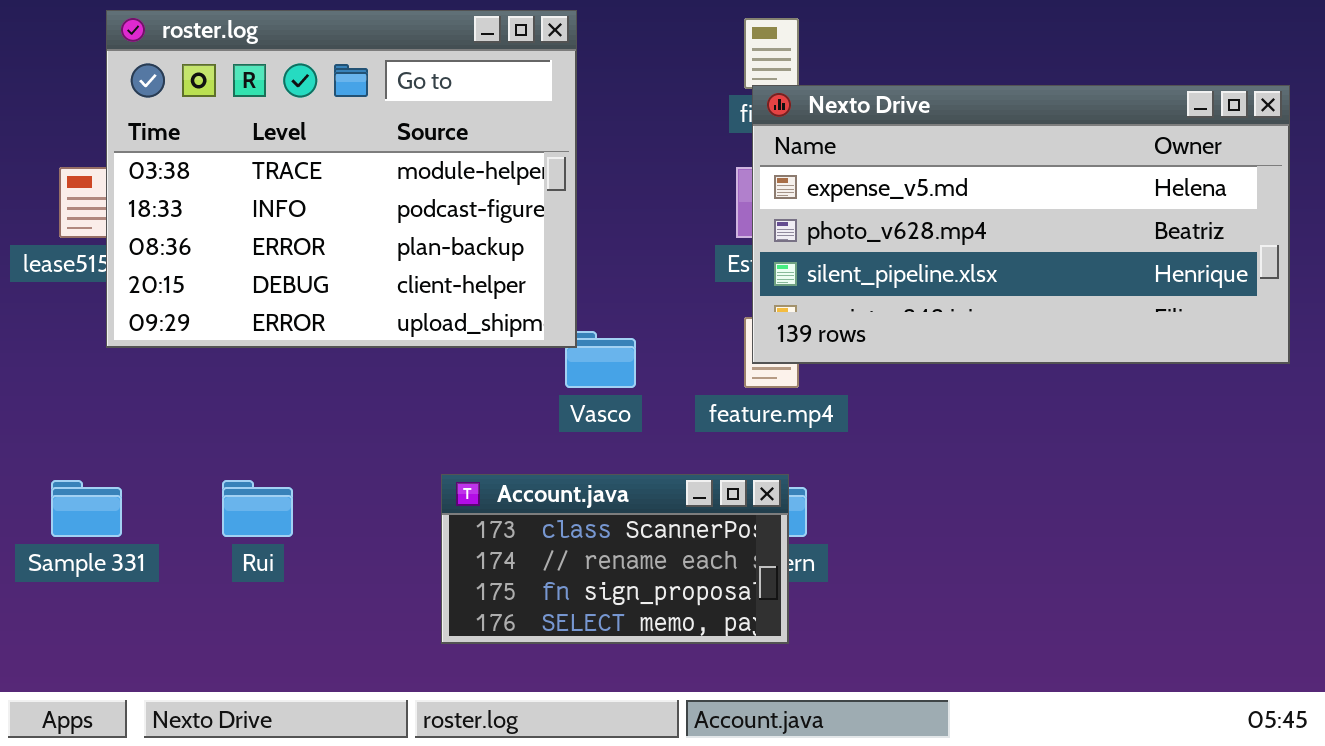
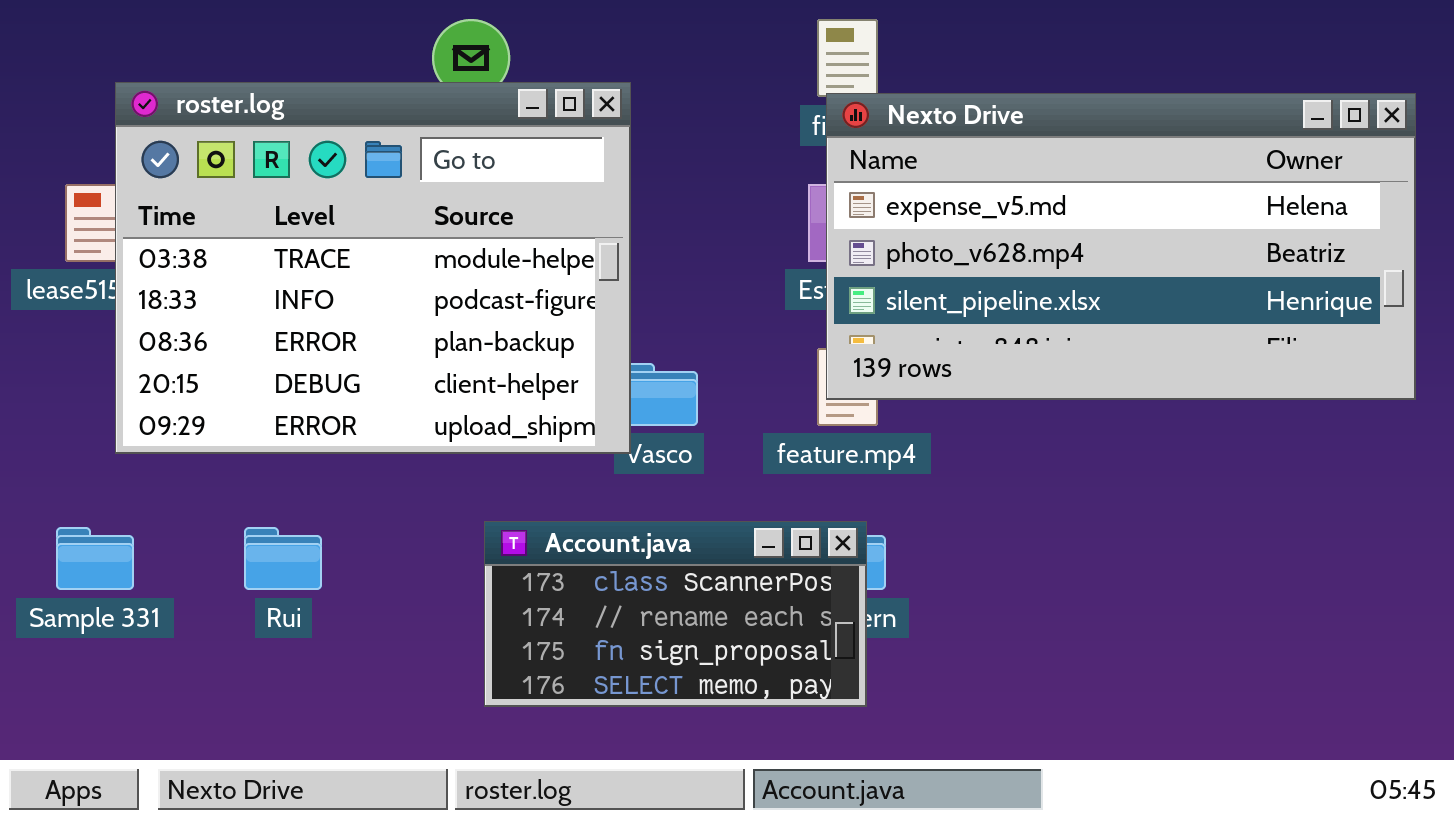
roster.log: [106,10,577,348] -> [115,82,631,454], moved

